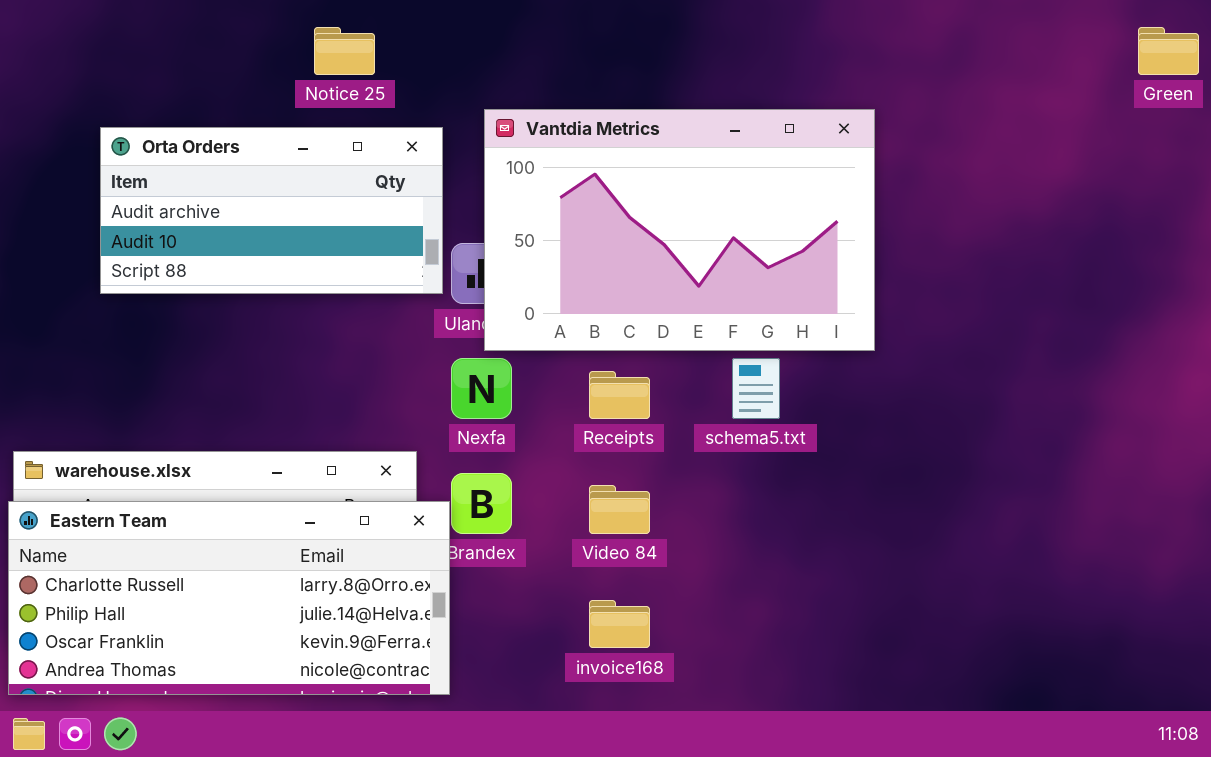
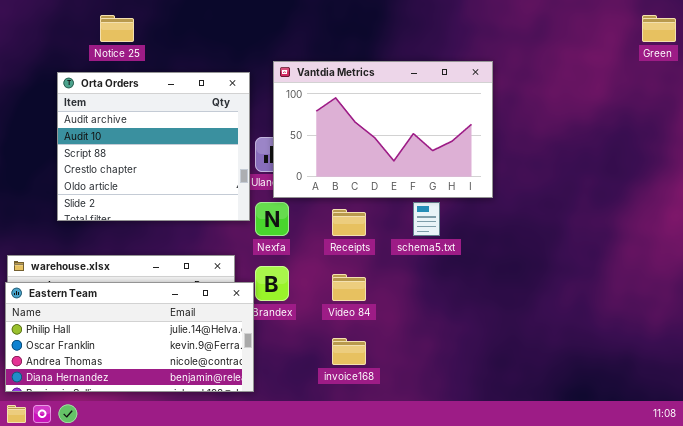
Notice 25: [314,27,375,75] -> [100,15,134,42], moved
Orta Orders: [100,127,443,294] -> [57,72,250,221], resized
Eastern Team: [8,501,450,695] -> [5,282,254,392], scrolled down 1 row

